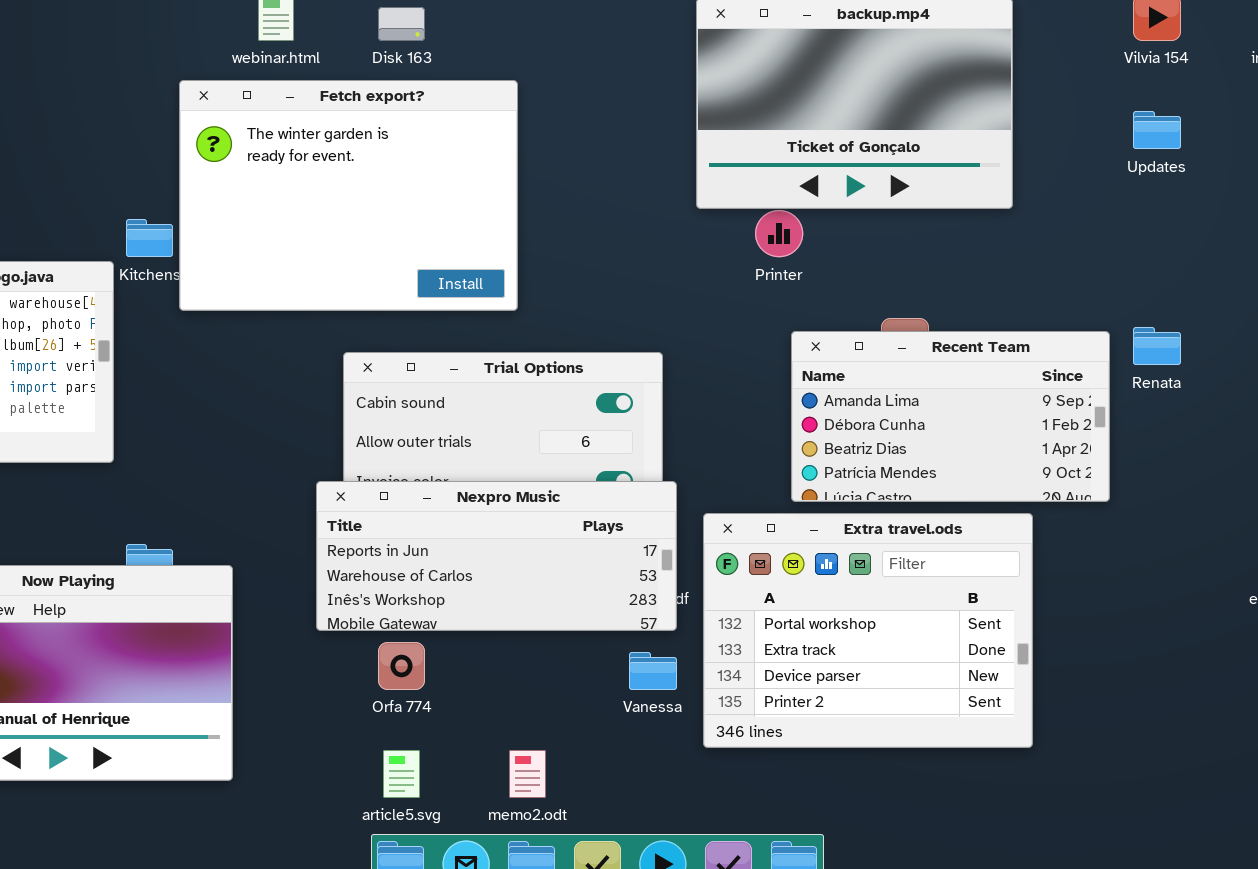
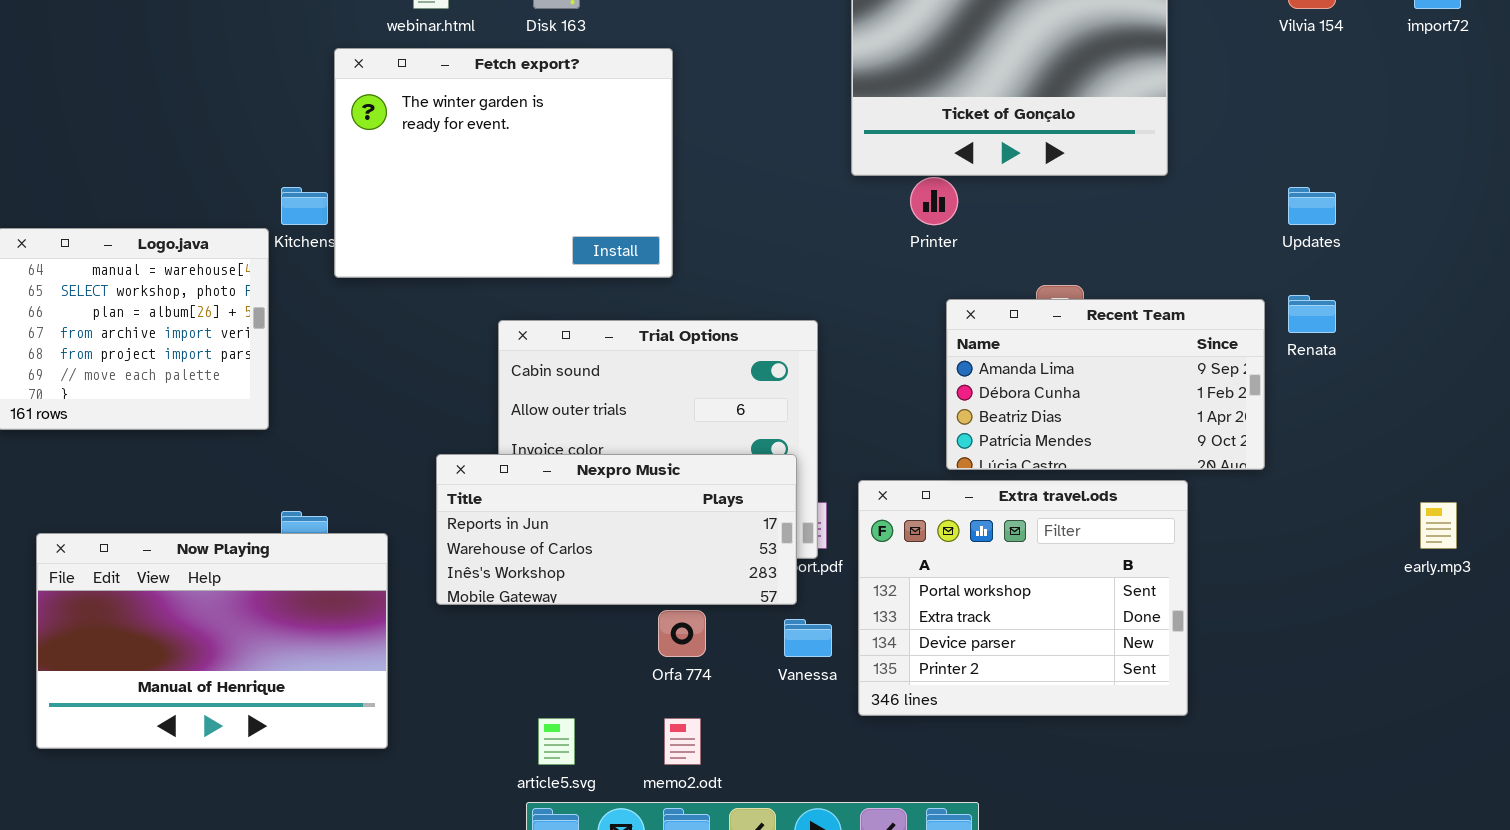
Updates: [1133,111,1181,149] -> [1288,187,1336,225], moved
Nexpro Music: [316,481,677,631] -> [436,454,797,605], moved
Orfa 774: [378,642,425,690] -> [658,610,706,657], moved

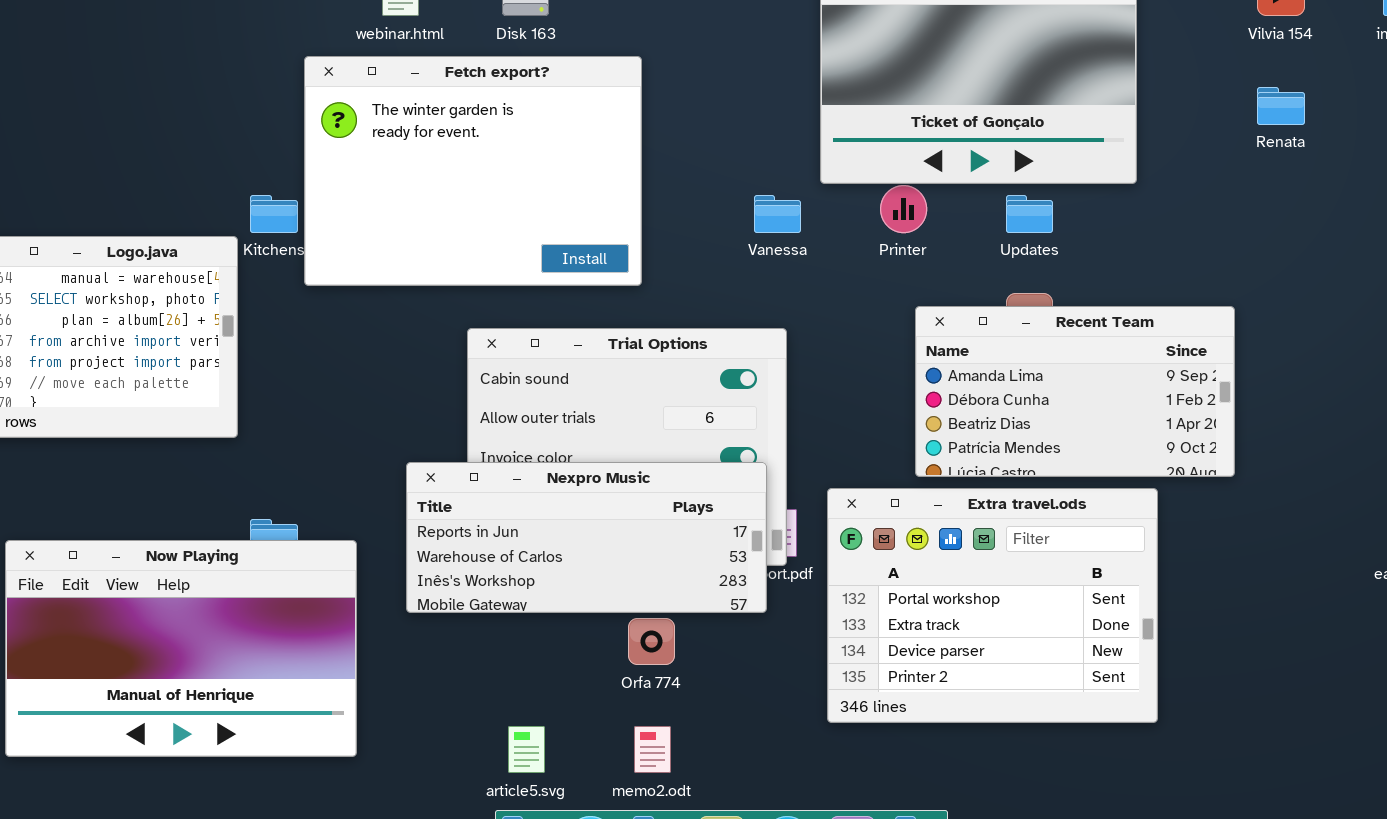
Updates: [1288,187,1336,225] -> [1006,195,1053,233], moved
Renata: [1288,295,1336,333] -> [1257,87,1305,125], moved
Vanessa: [784,619,832,657] -> [754,195,801,233], moved

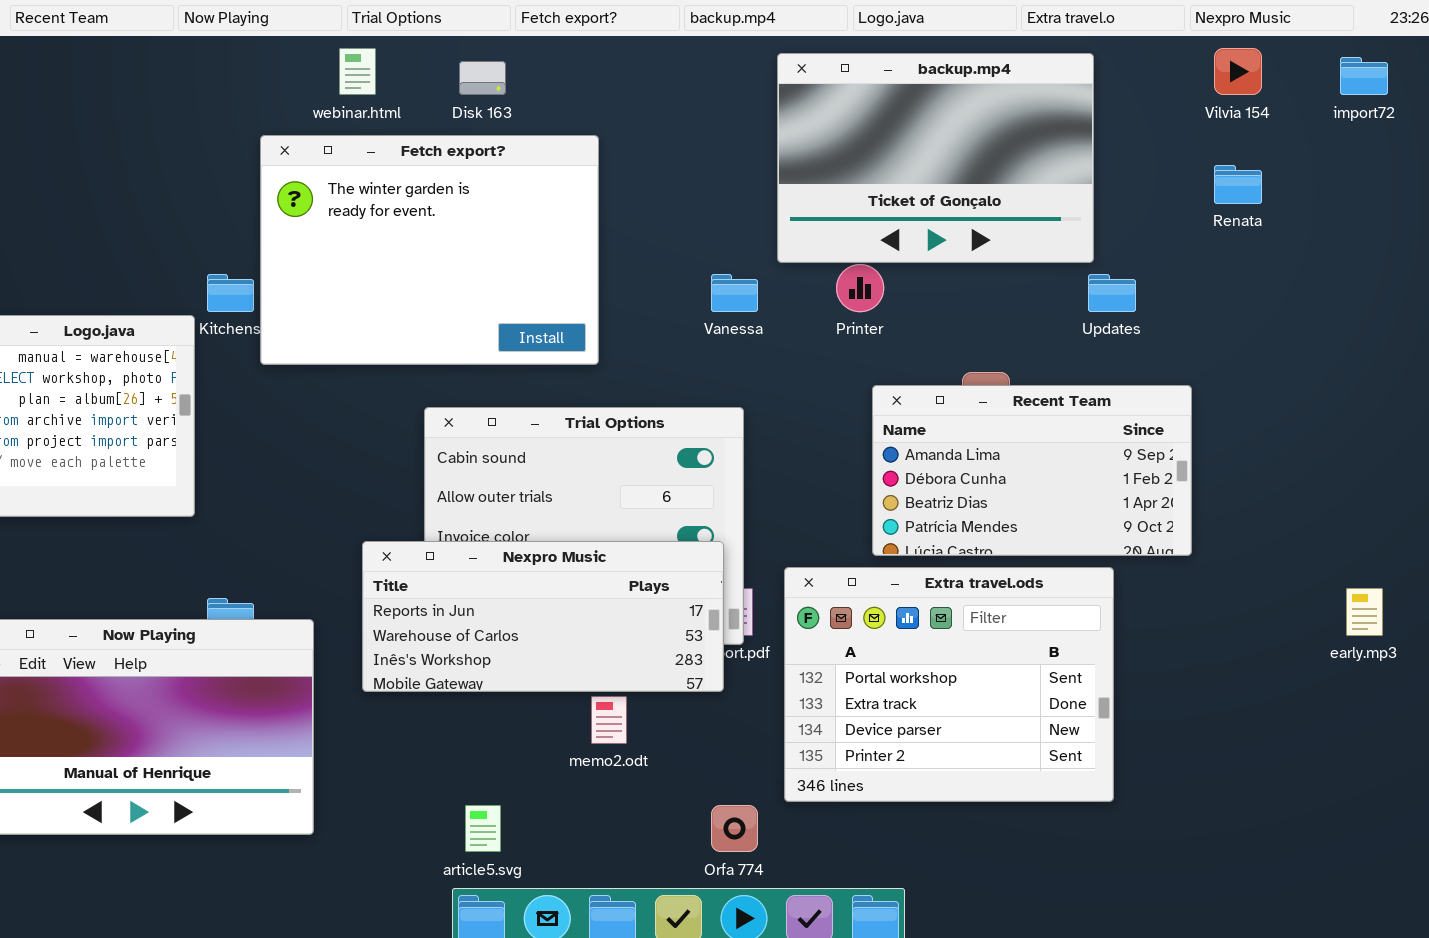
Updates: [1006,195,1053,233] -> [1088,274,1136,312], moved
Orfa 774: [628,618,675,665] -> [711,805,758,852], moved
memo2.odt: [634,726,671,773] -> [591,696,627,744], moved

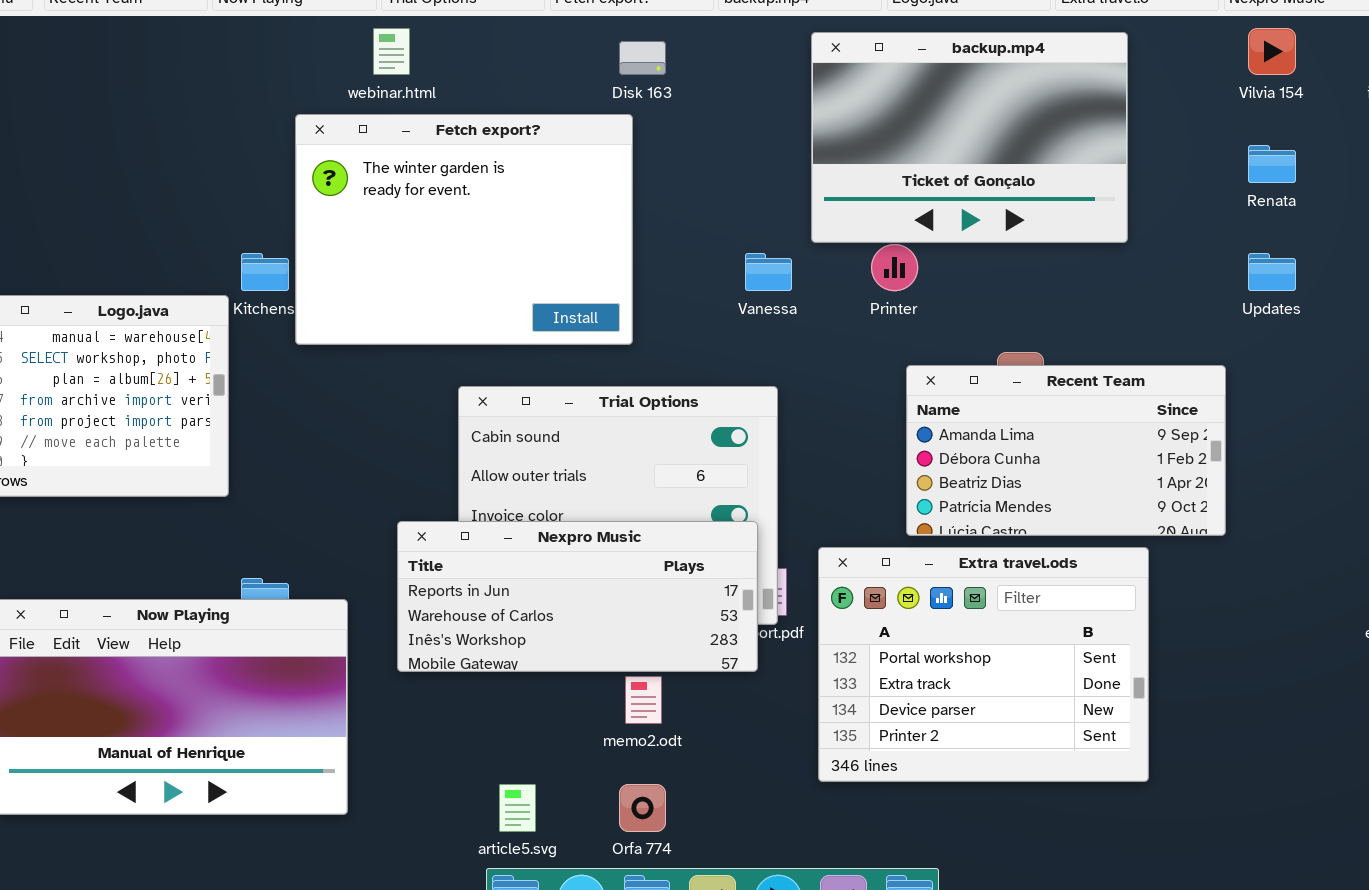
Disk 163: [459,61,506,95] -> [619,41,666,75], moved
Updates: [1088,274,1136,312] -> [1248,253,1296,291], moved
Orfa 774: [711,805,758,852] -> [619,784,666,832], moved

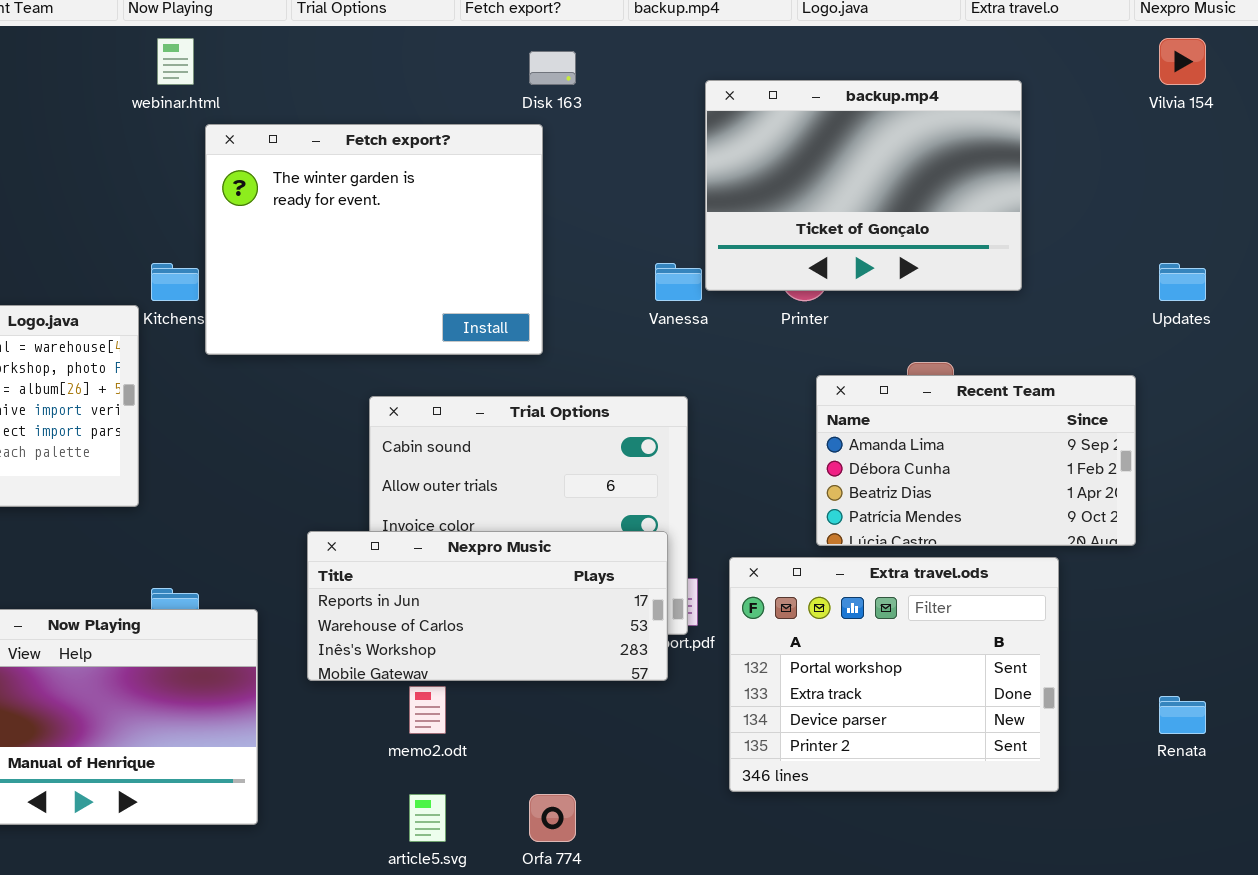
webinar.html: [373,28,410,75] -> [157,38,194,85], moved
backup.mp4: [811,32,1128,243] -> [705,80,1022,291], moved
Renata: [1248,145,1296,183] -> [1159,696,1206,734], moved
memo2.odt: [625,676,662,724] -> [409,686,446,734], moved

